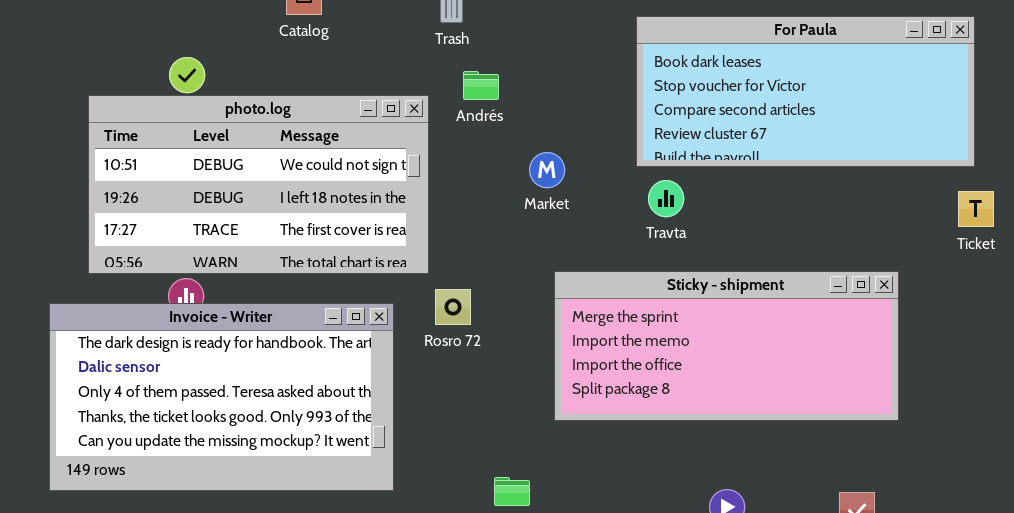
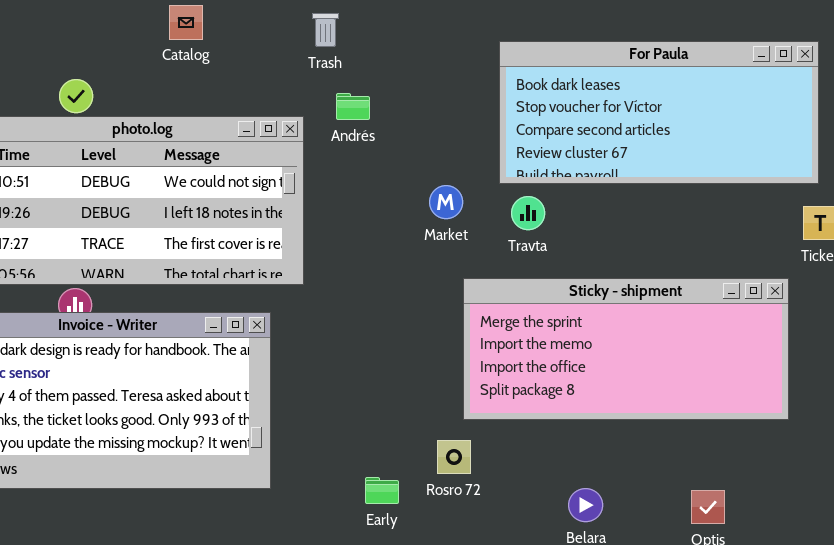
Market: [529,152,565,188] -> [429,185,463,219], moved
Sticky - shipment: [554,271,899,421] -> [463,278,789,420], moved
Rosro 72: [435,289,471,325] -> [437,440,471,474], moved

